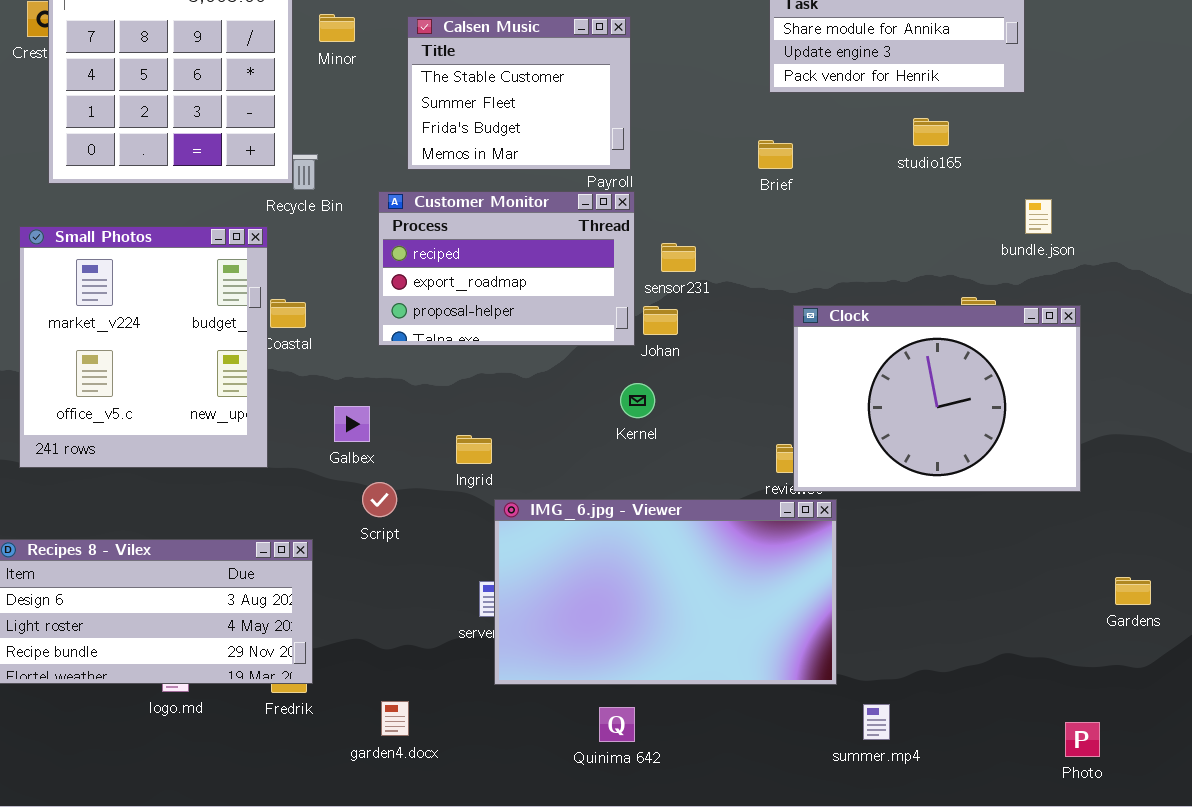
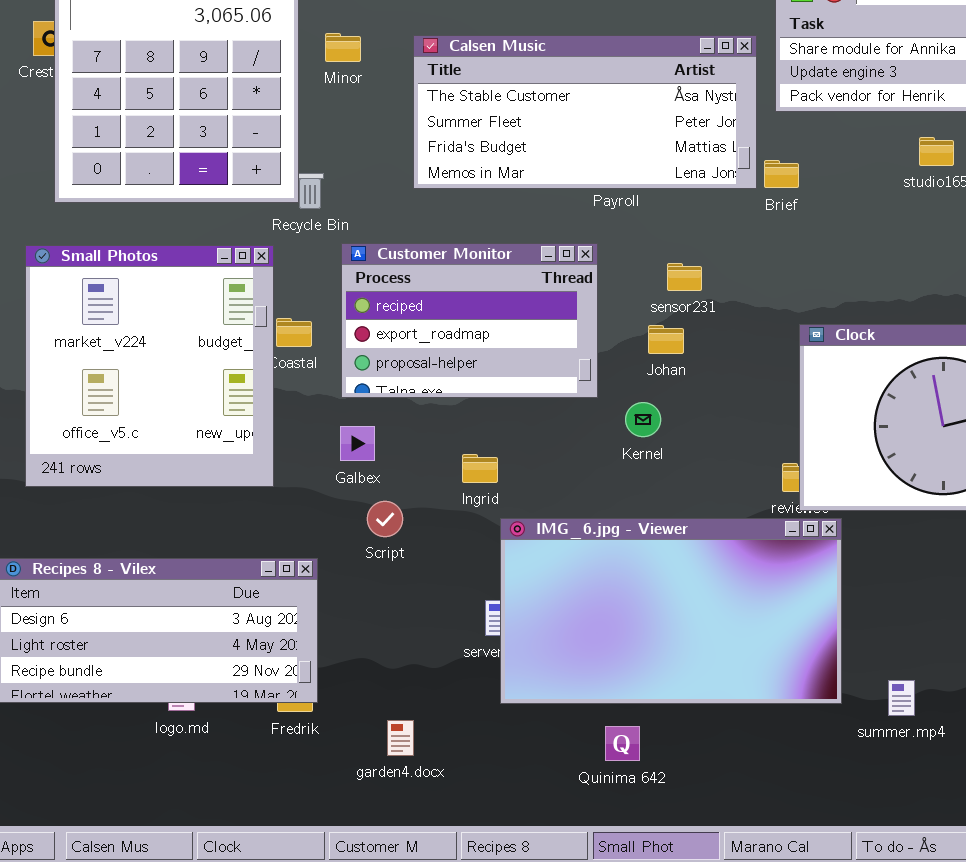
Calsen Music: [407,16,631,170] -> [413,35,757,189], resized
Customer Monitor: [378,191,635,346] -> [341,243,598,398], moved
summer.mp4: [863,704,890,740] -> [888,680,915,716], moved

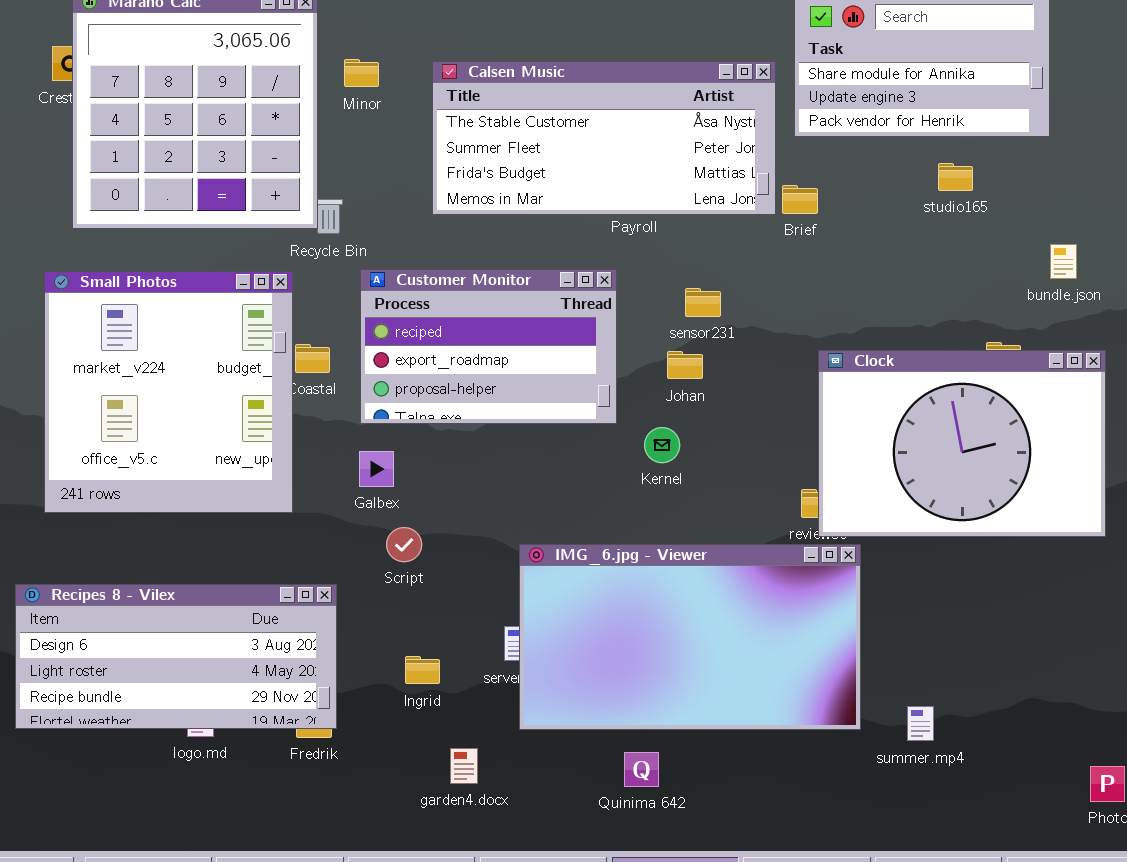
Ingrid: [462,454,498,483] -> [405,656,440,684], moved
garden4.docx: [387,720,414,756] -> [450,748,478,784], moved

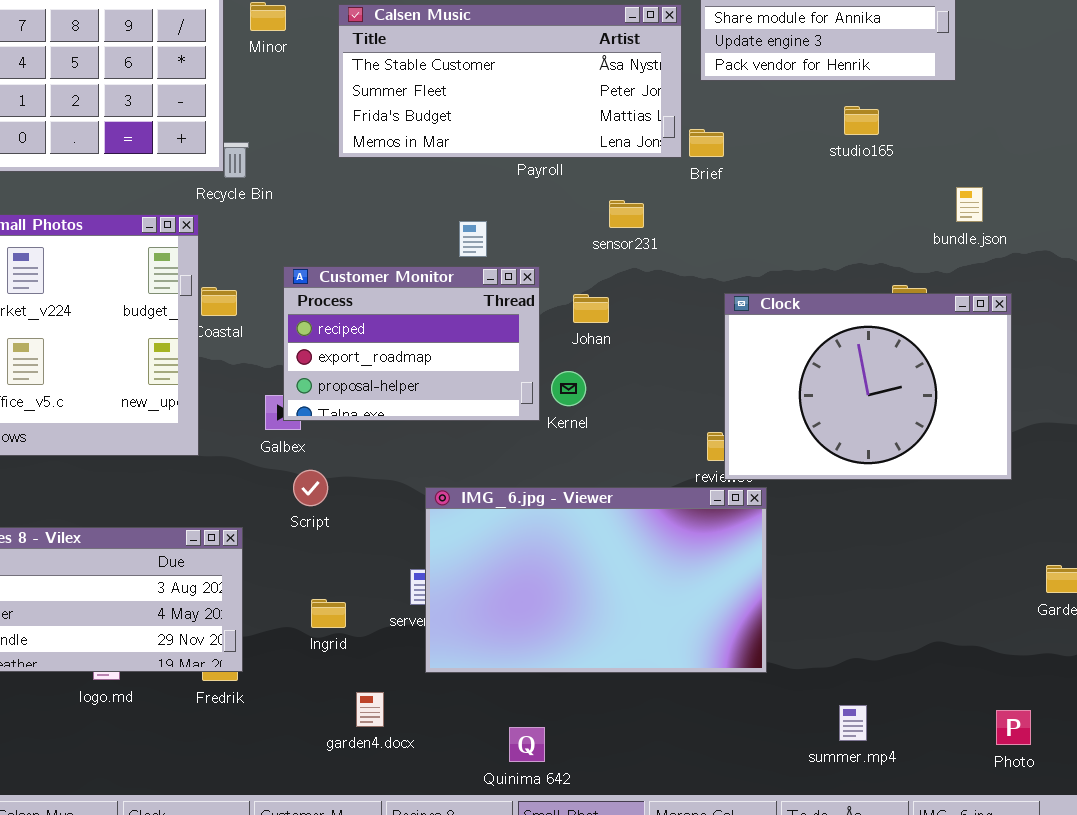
Customer Monitor: [360,269,617,424] -> [283,266,540,421], moved
sensor231: [685,288,721,317] -> [609,200,644,228], moved
summer.mp4: [907,706,934,741] -> [839,705,867,741], moved
Quinima 642: [624,752,659,787] -> [509,727,545,762], moved

